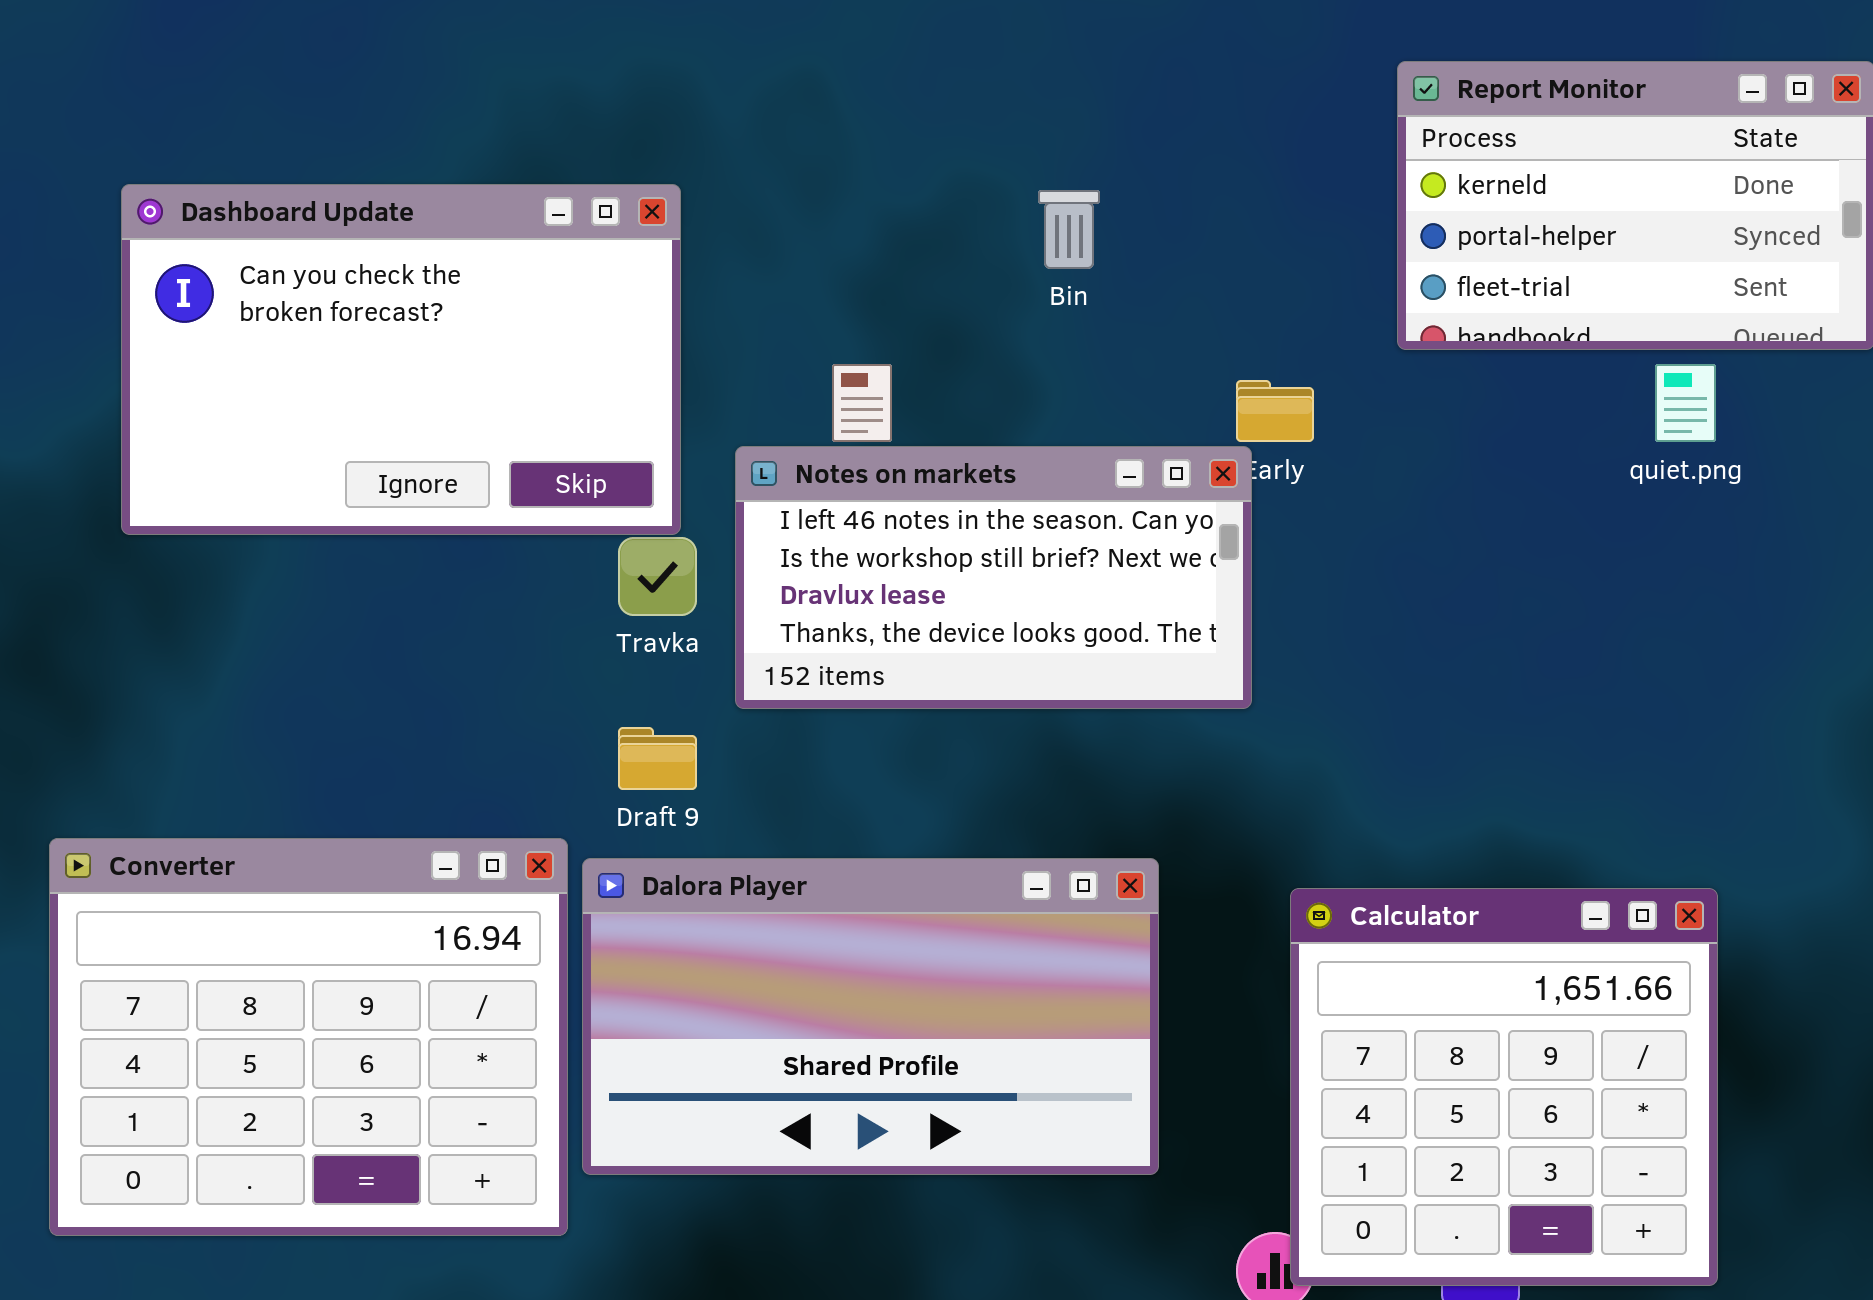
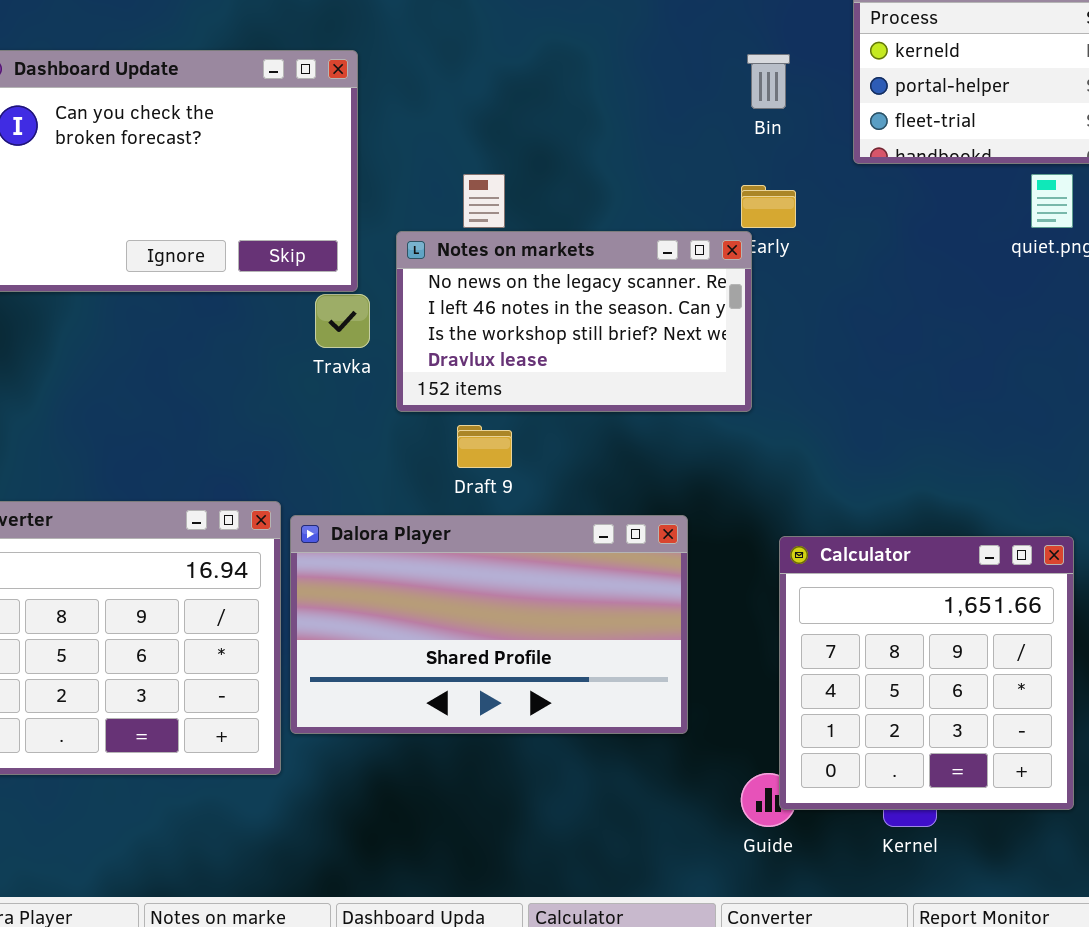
Bin: [1038,190,1100,269] -> [747,54,790,109], moved
Notes on markets: [735,446,1252,709] -> [396,231,752,412], scrolled up 1 row
Draft 9: [618,727,697,790] -> [457,425,512,468], moved

